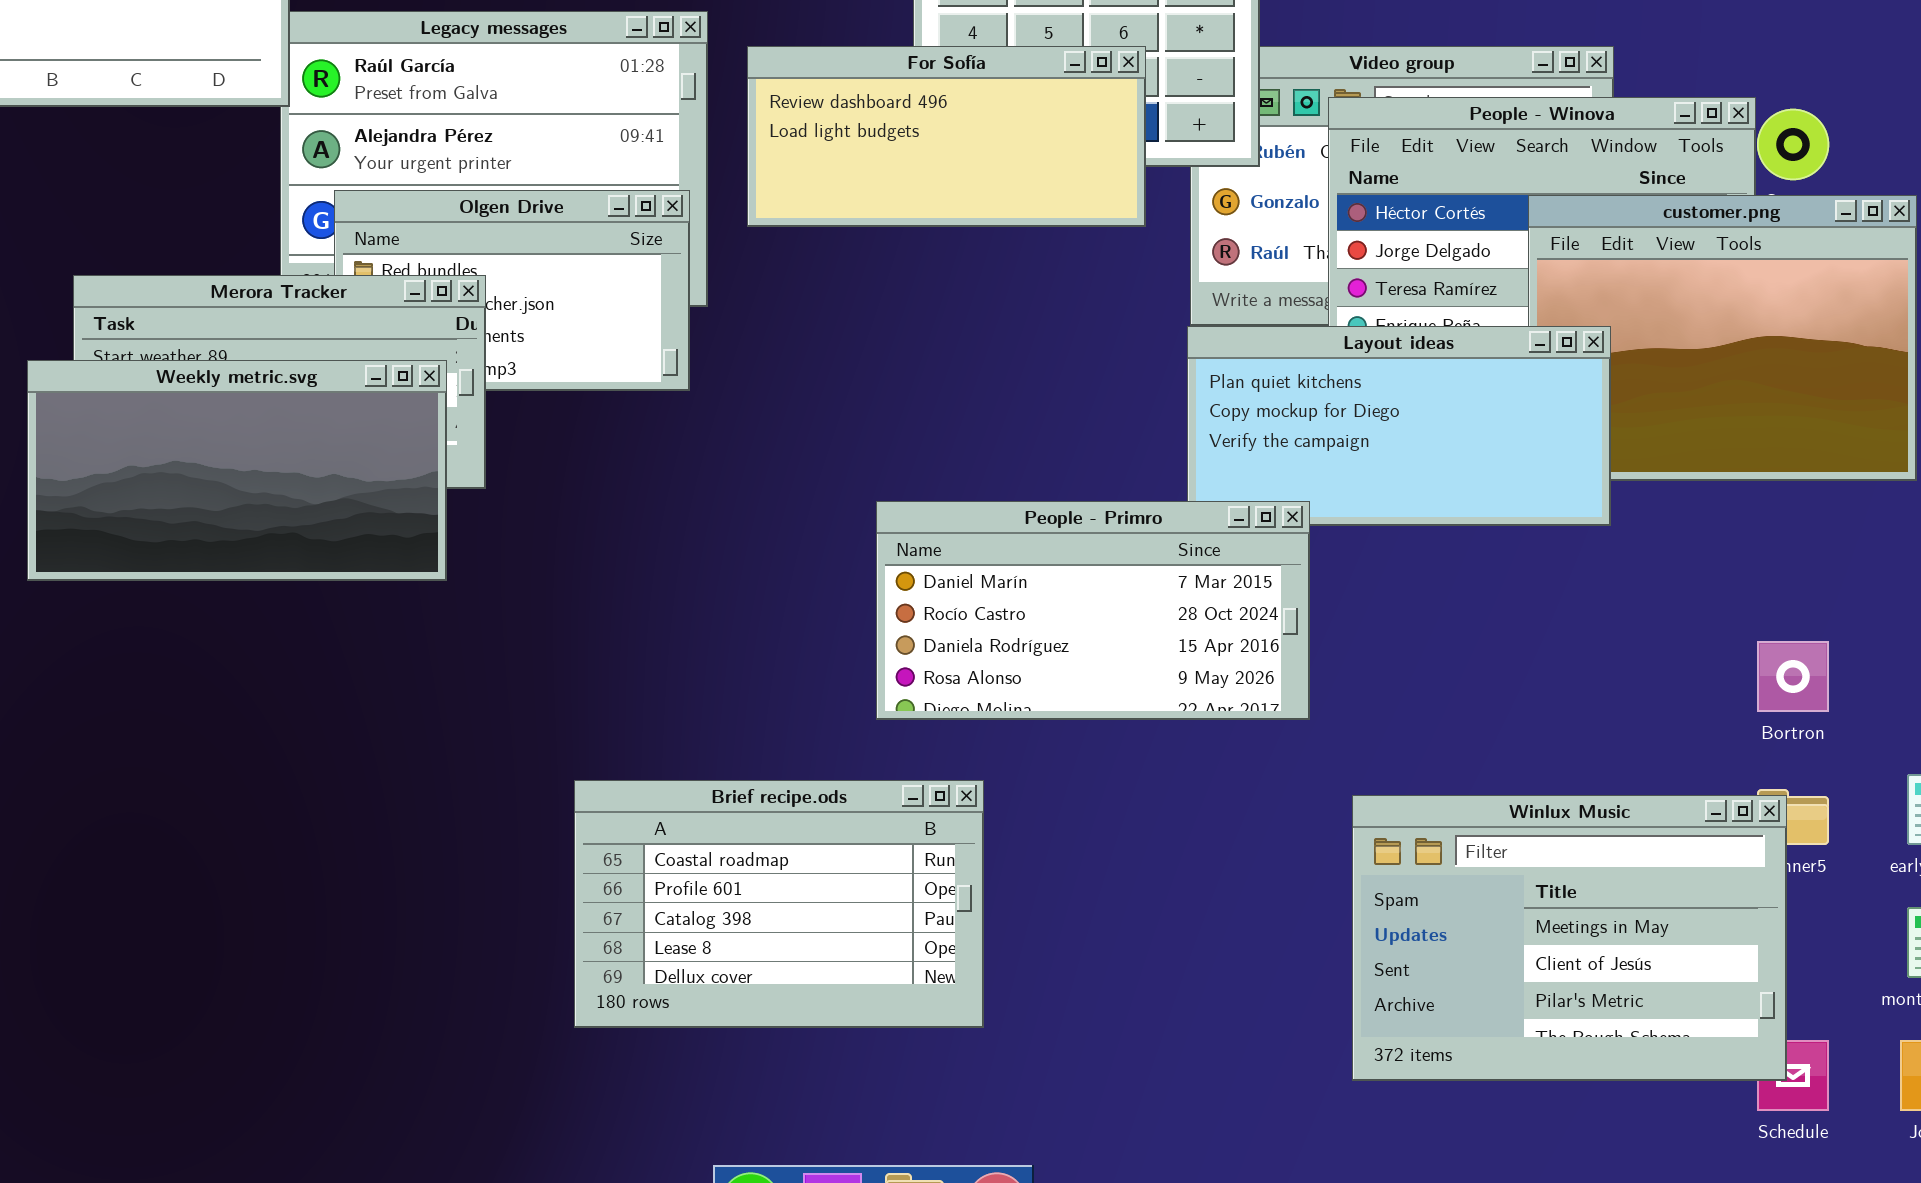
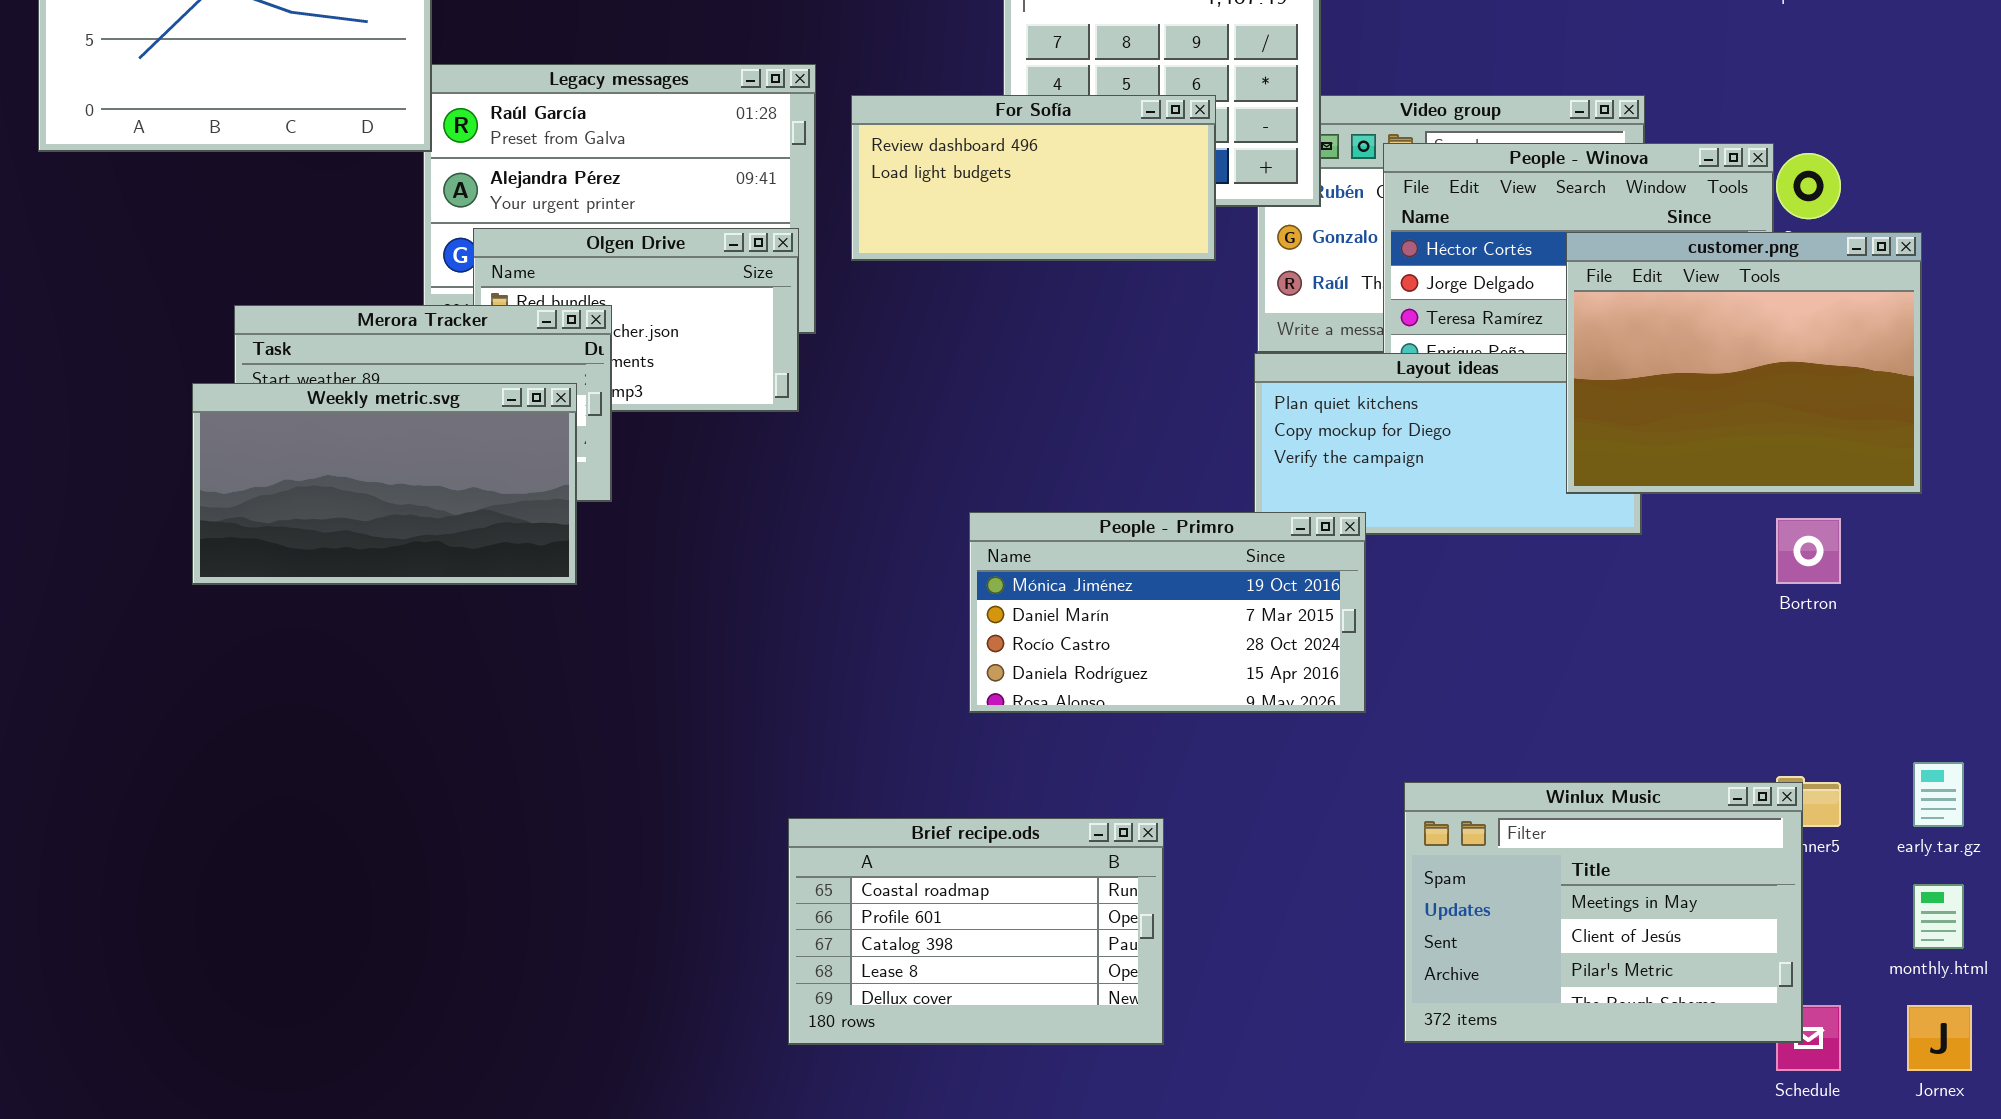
customer.png: [1528,195,1917,481] -> [1566,232,1922,494], raised
People - Primro: [876,501,1310,720] -> [969,512,1366,713], scrolled up 1 row
Bortron: [1757,641,1829,712] -> [1776,518,1841,584], moved
Brief recipe.ods: [574,780,984,1028] -> [788,818,1164,1045], moved

